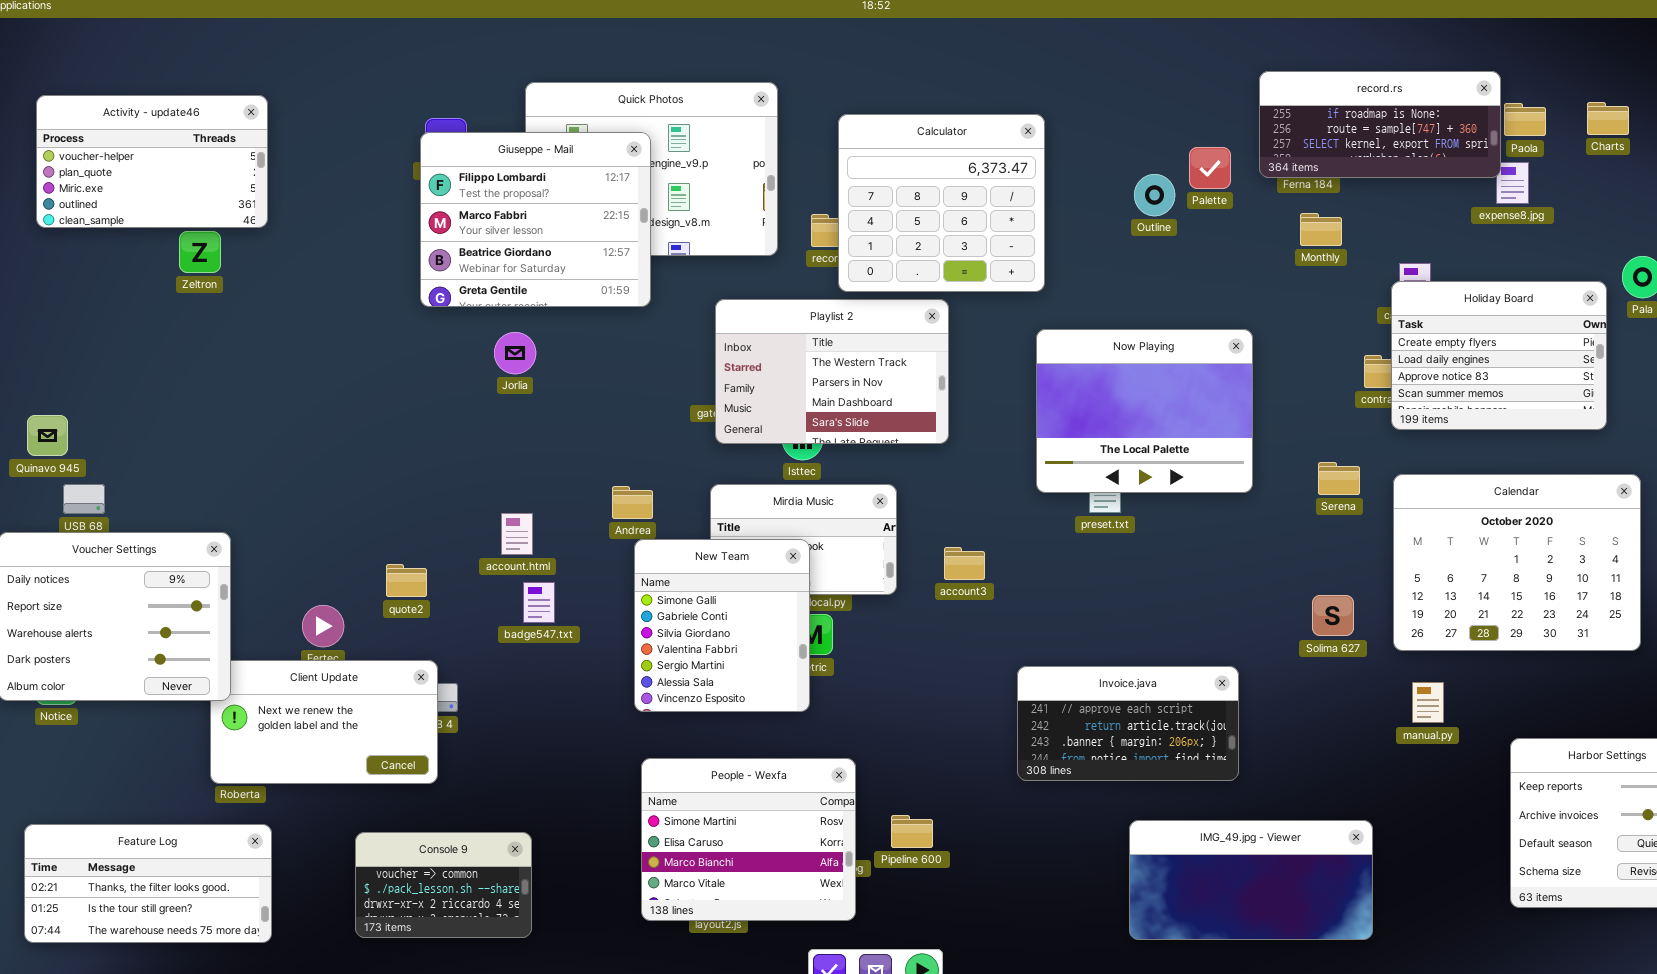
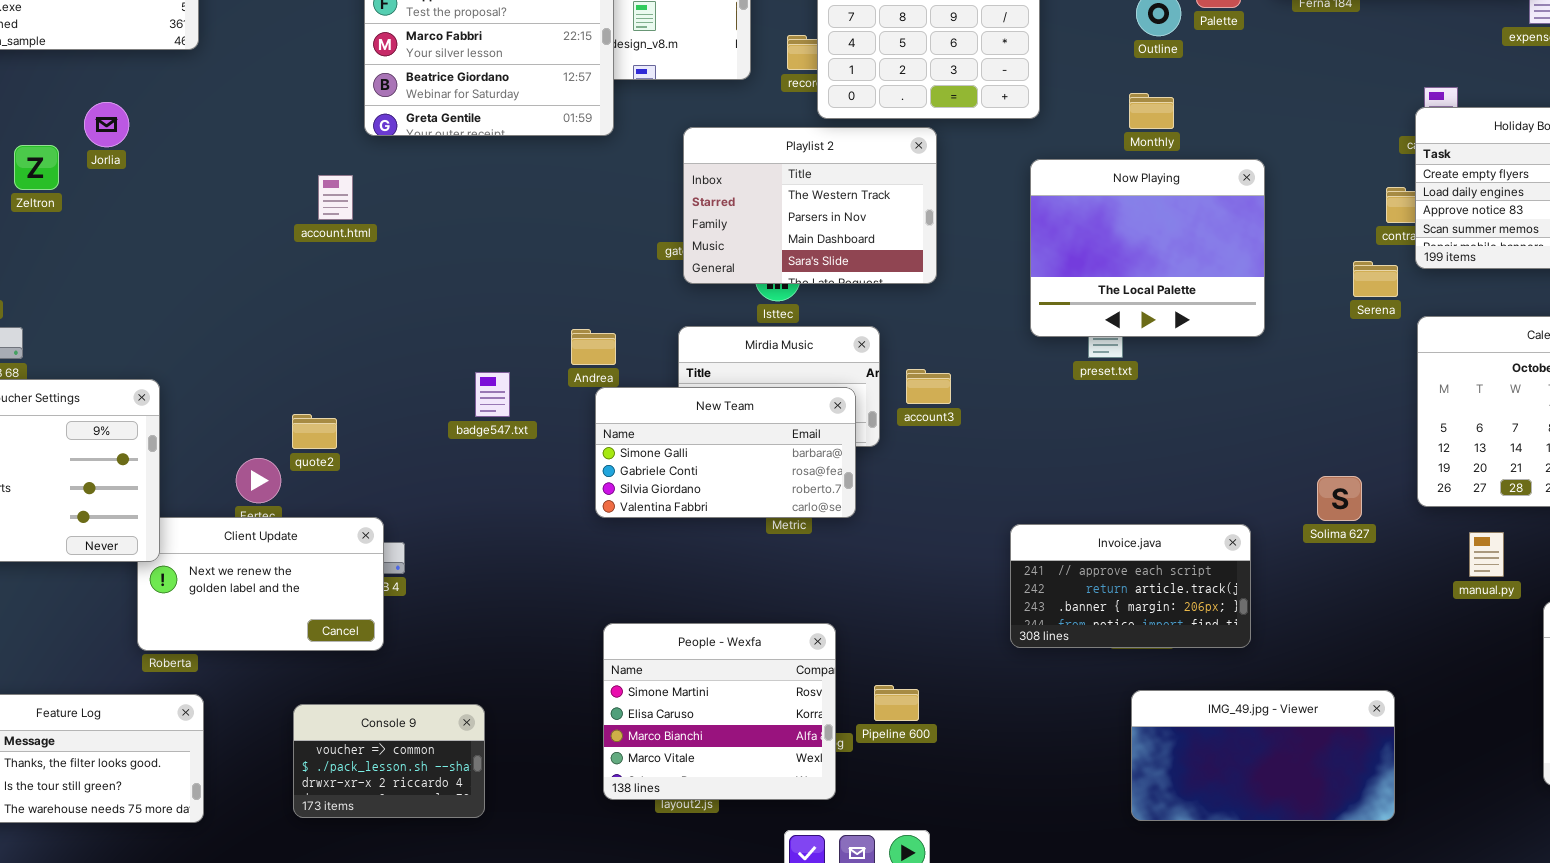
Monthly: [1300,213,1342,246] -> [1129,93,1174,129], moved
Zeltron: [179,231,221,273] -> [14,145,59,190], moved
Jorlia: [494,332,536,374] -> [84,102,129,147], moved
Serena: [1318,462,1360,495] -> [1353,261,1398,297], moved
account.html: [501,513,533,555] -> [318,175,353,220], moved
New Team: [634,539,810,712] -> [595,387,856,518], resized
account3: [944,547,985,580] -> [906,369,951,404], moved
quote2: [386,564,427,597] -> [292,414,337,449], moved
badge547.txt: [523,582,555,623] -> [475,372,510,417], moved
Solima 627: [1312,595,1354,636] -> [1317,476,1362,521], moved
manual.py: [1412,682,1444,723] -> [1469,532,1504,577], moved

